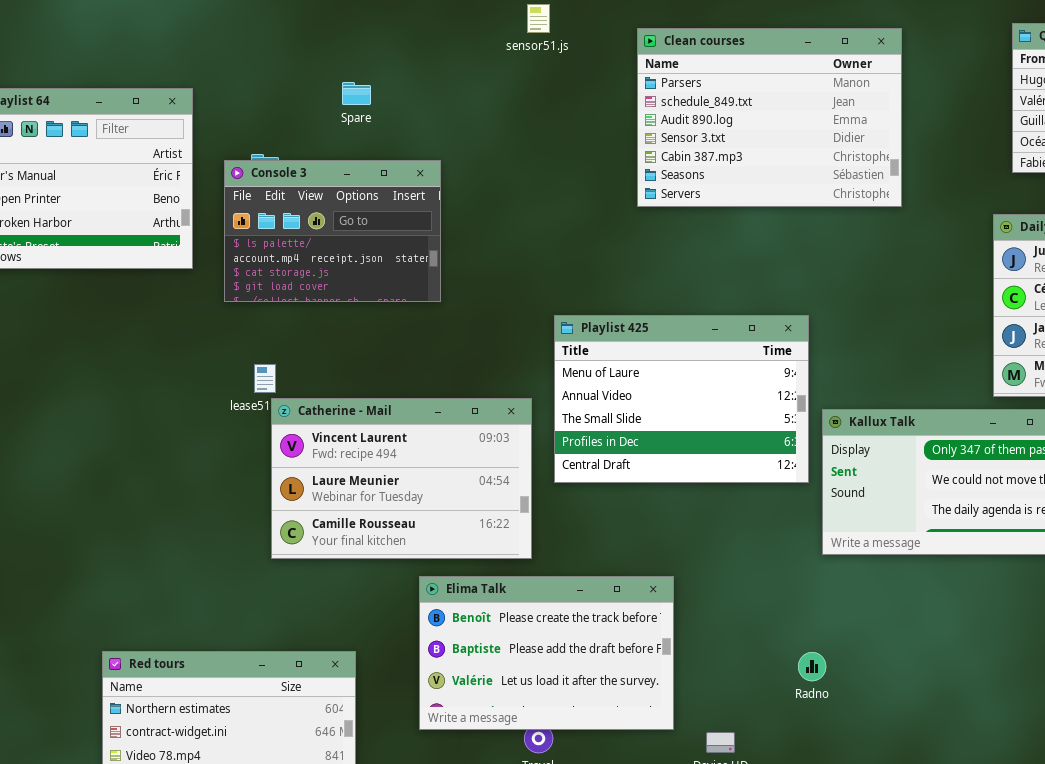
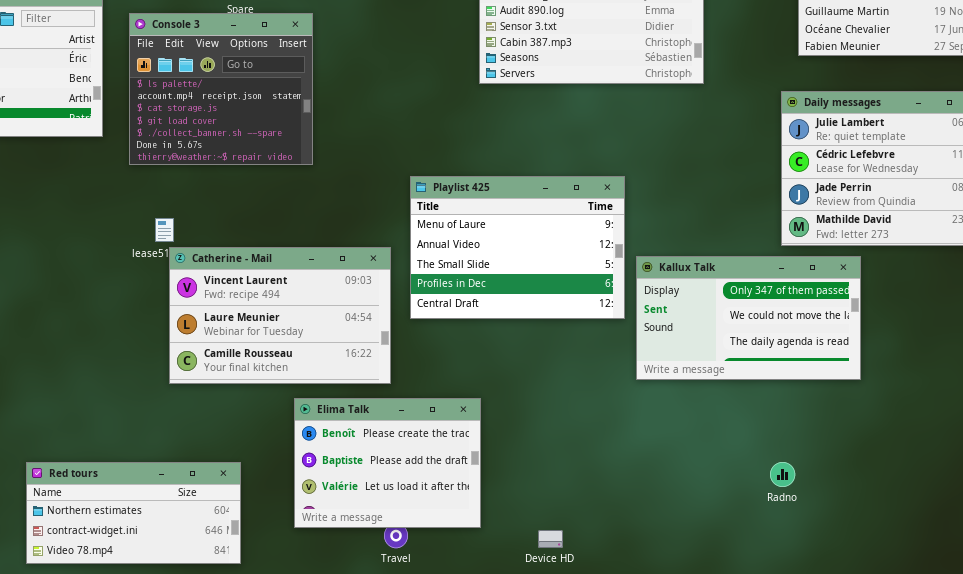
Console 3: [224,160,441,302] -> [129,13,313,165], resized
Elima Talk: [419,576,674,730] -> [294,398,481,528], resized
Radno: [798,652,826,681] -> [770,462,795,487], moved

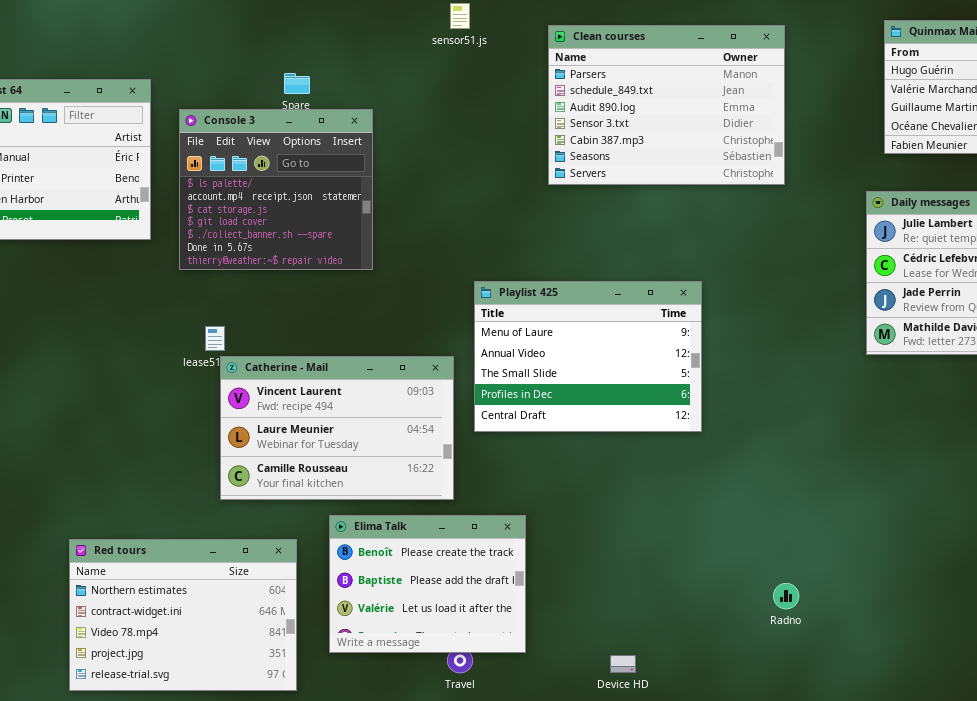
Kallux Talk: [636,256,861,380] -> none, closed
Elima Talk: [294,398,481,528] -> [329,515,526,653], moved
Red tours: [26,462,241,564] -> [69,539,297,691], resized
Radno: [770,462,795,487] -> [773,583,799,609], moved

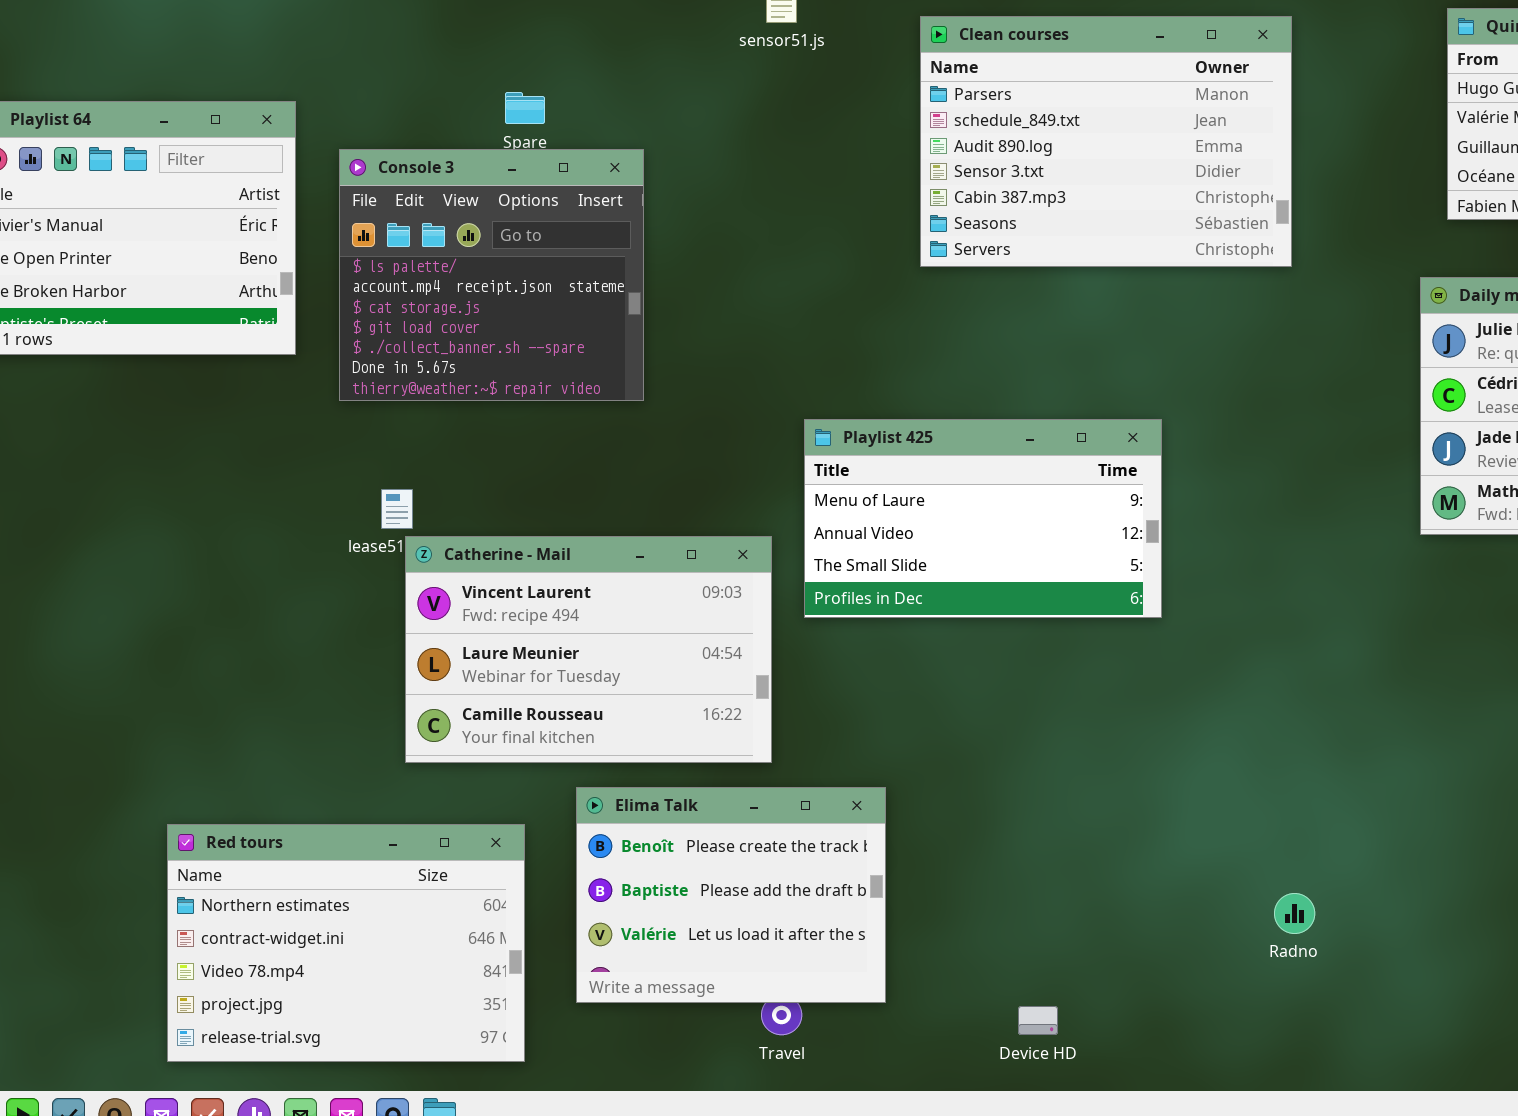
Playlist 425: [474,281,702,432] -> [804,419,1162,618], resized

